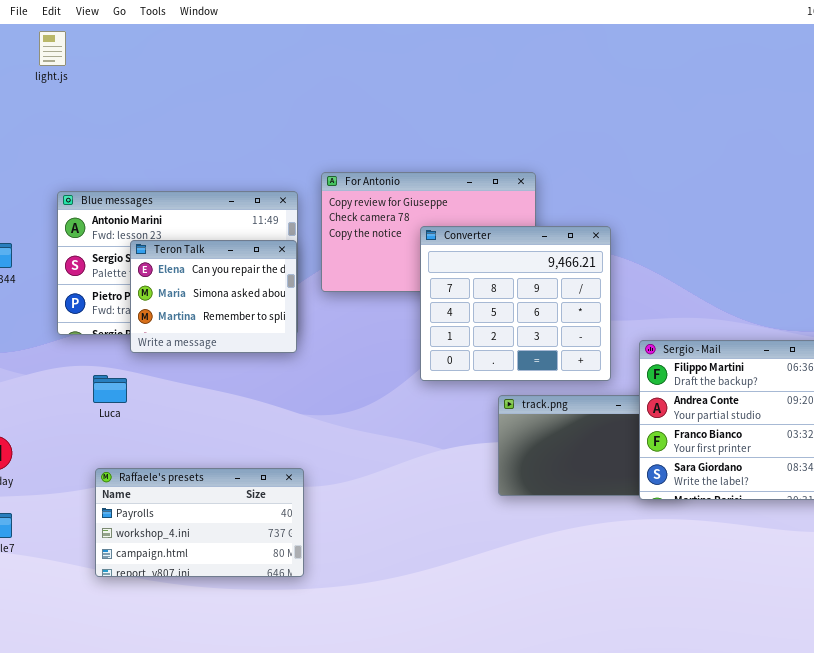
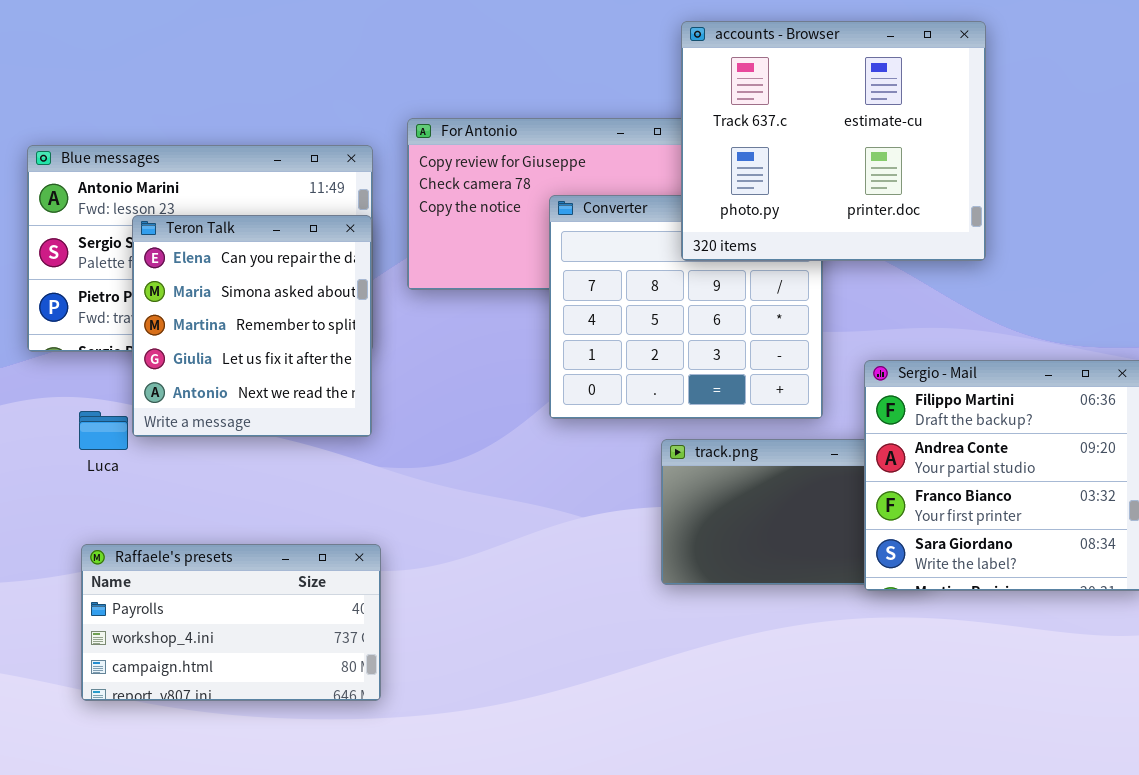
accounts - Browser: none -> [681,21,986,261], opened
Teron Talk: [130,240,297,353] -> [132,215,372,437], resized

